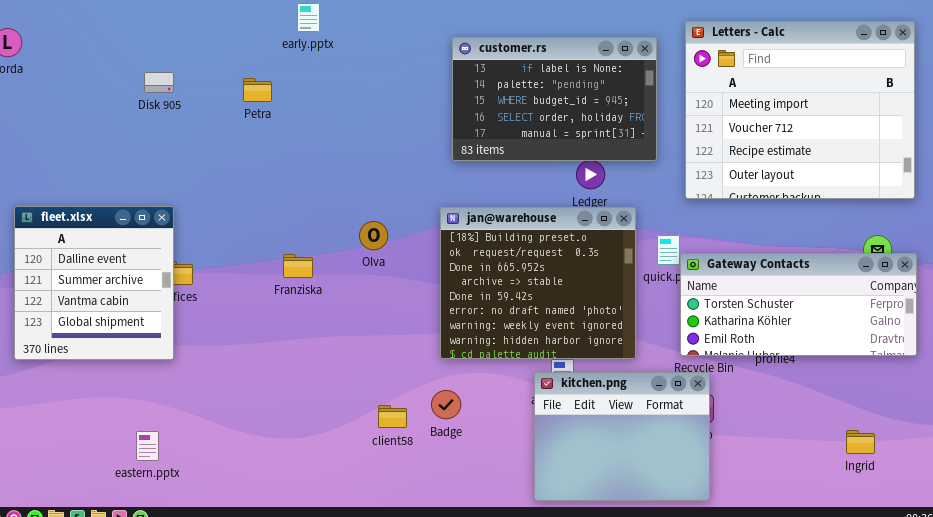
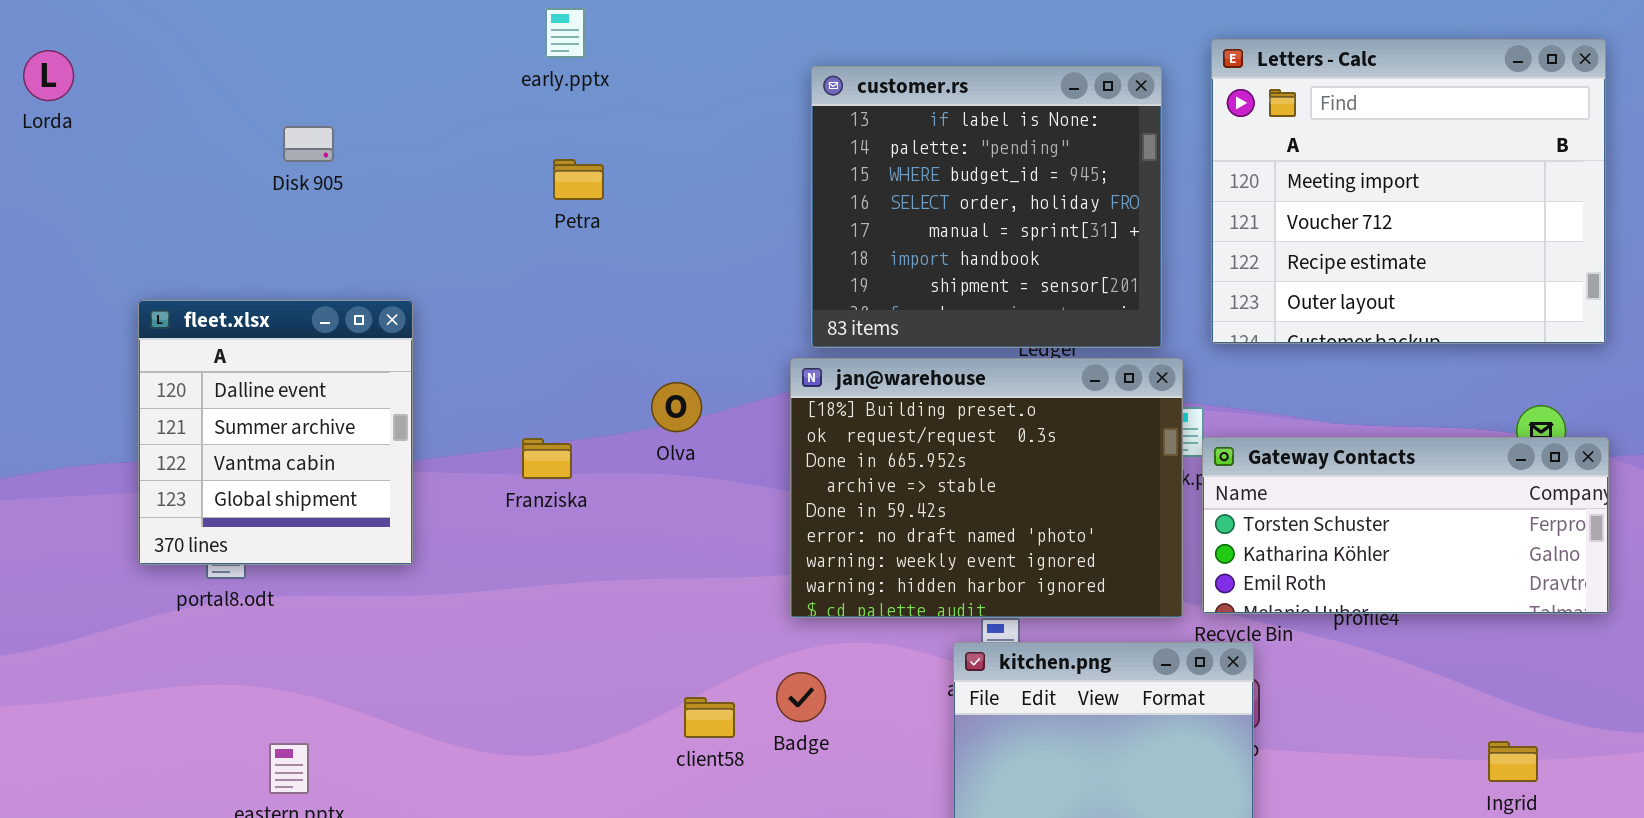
customer.rs: [452,37,657,161] -> [811,66,1162,348], resized
Petra: [243,78,272,102] -> [553,159,604,200], moved
fleet.xlsx: [14,206,174,360] -> [138,300,413,565], moved
jan@warehouse: [440,207,636,359] -> [790,358,1183,618], resized

